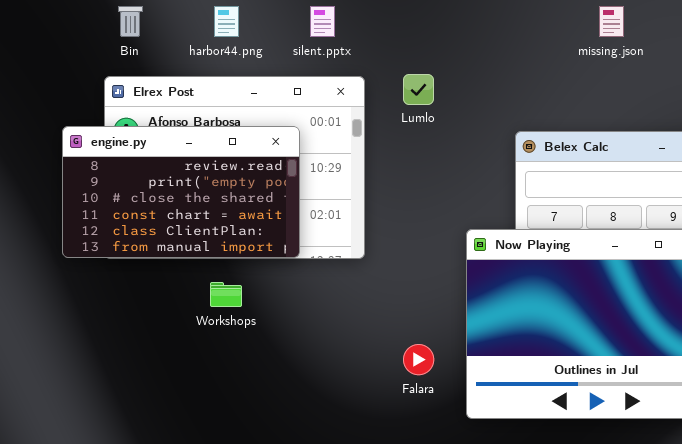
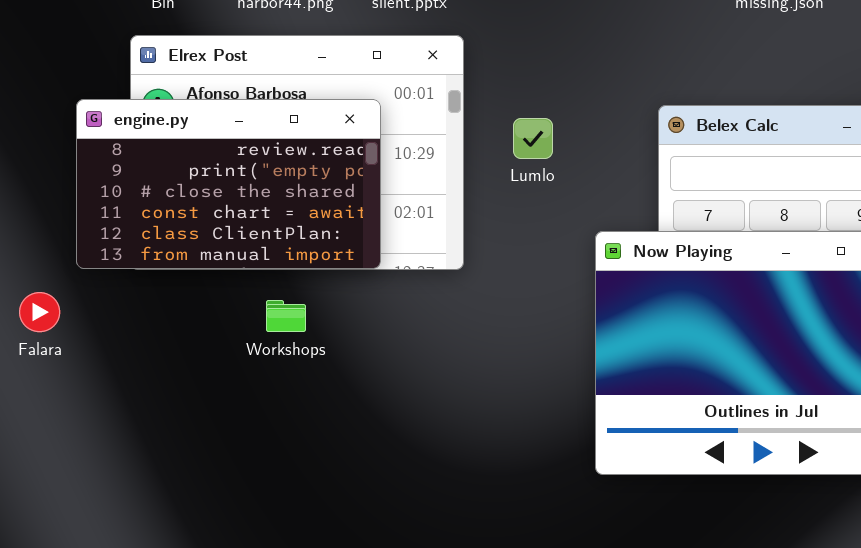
Lumlo: [403,74,434,105] -> [513,118,553,159], moved
Falara: [403,344,434,375] -> [19,292,60,332], moved

